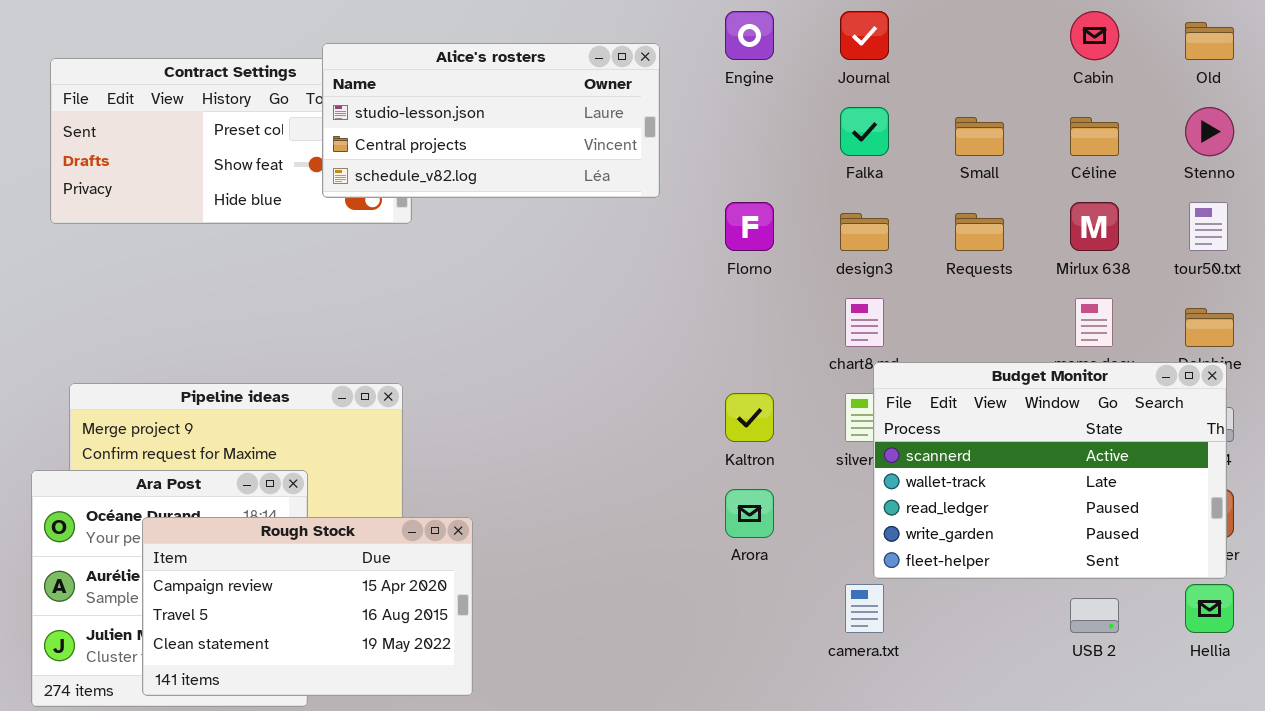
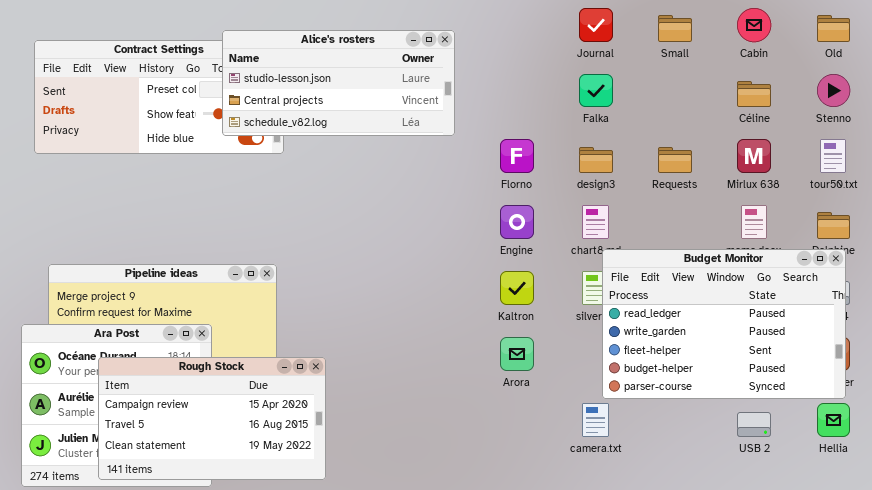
Engine: [725,11,774,60] -> [500,205,534,239], moved
Small: [955,117,1004,156] -> [658,15,692,42], moved
Budget Monitor: [873,362,1227,579] -> [602,249,846,399], scrolled down 2 rows

